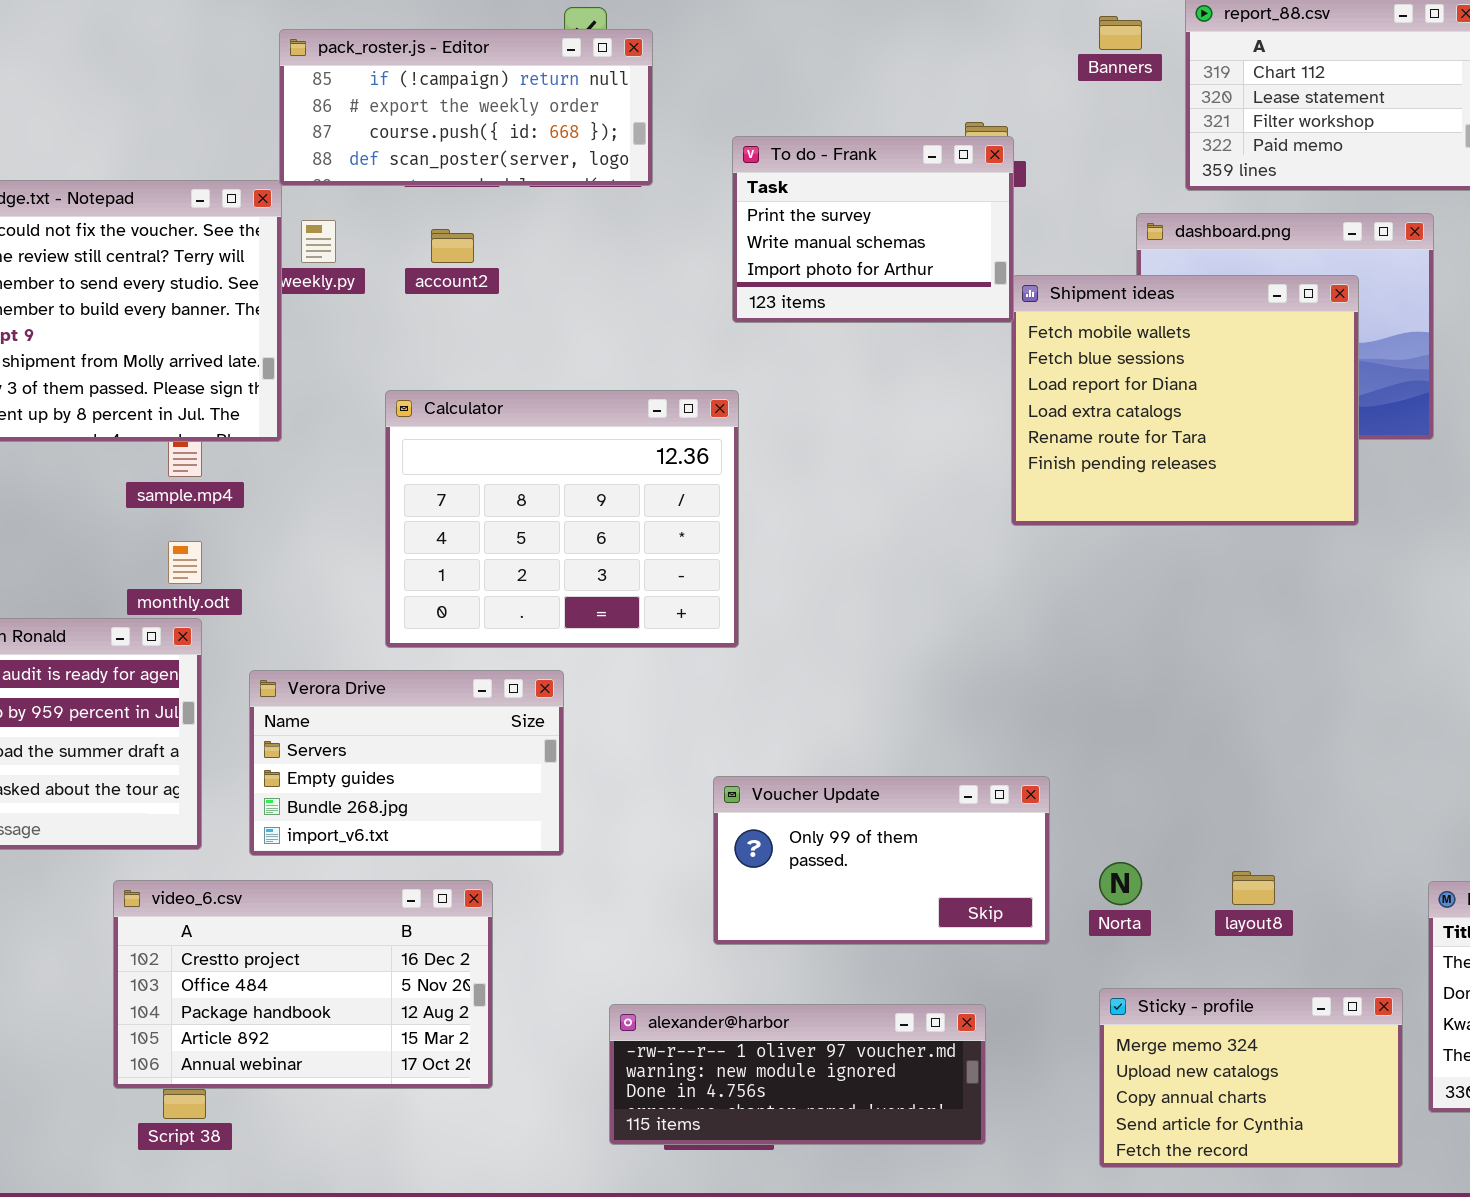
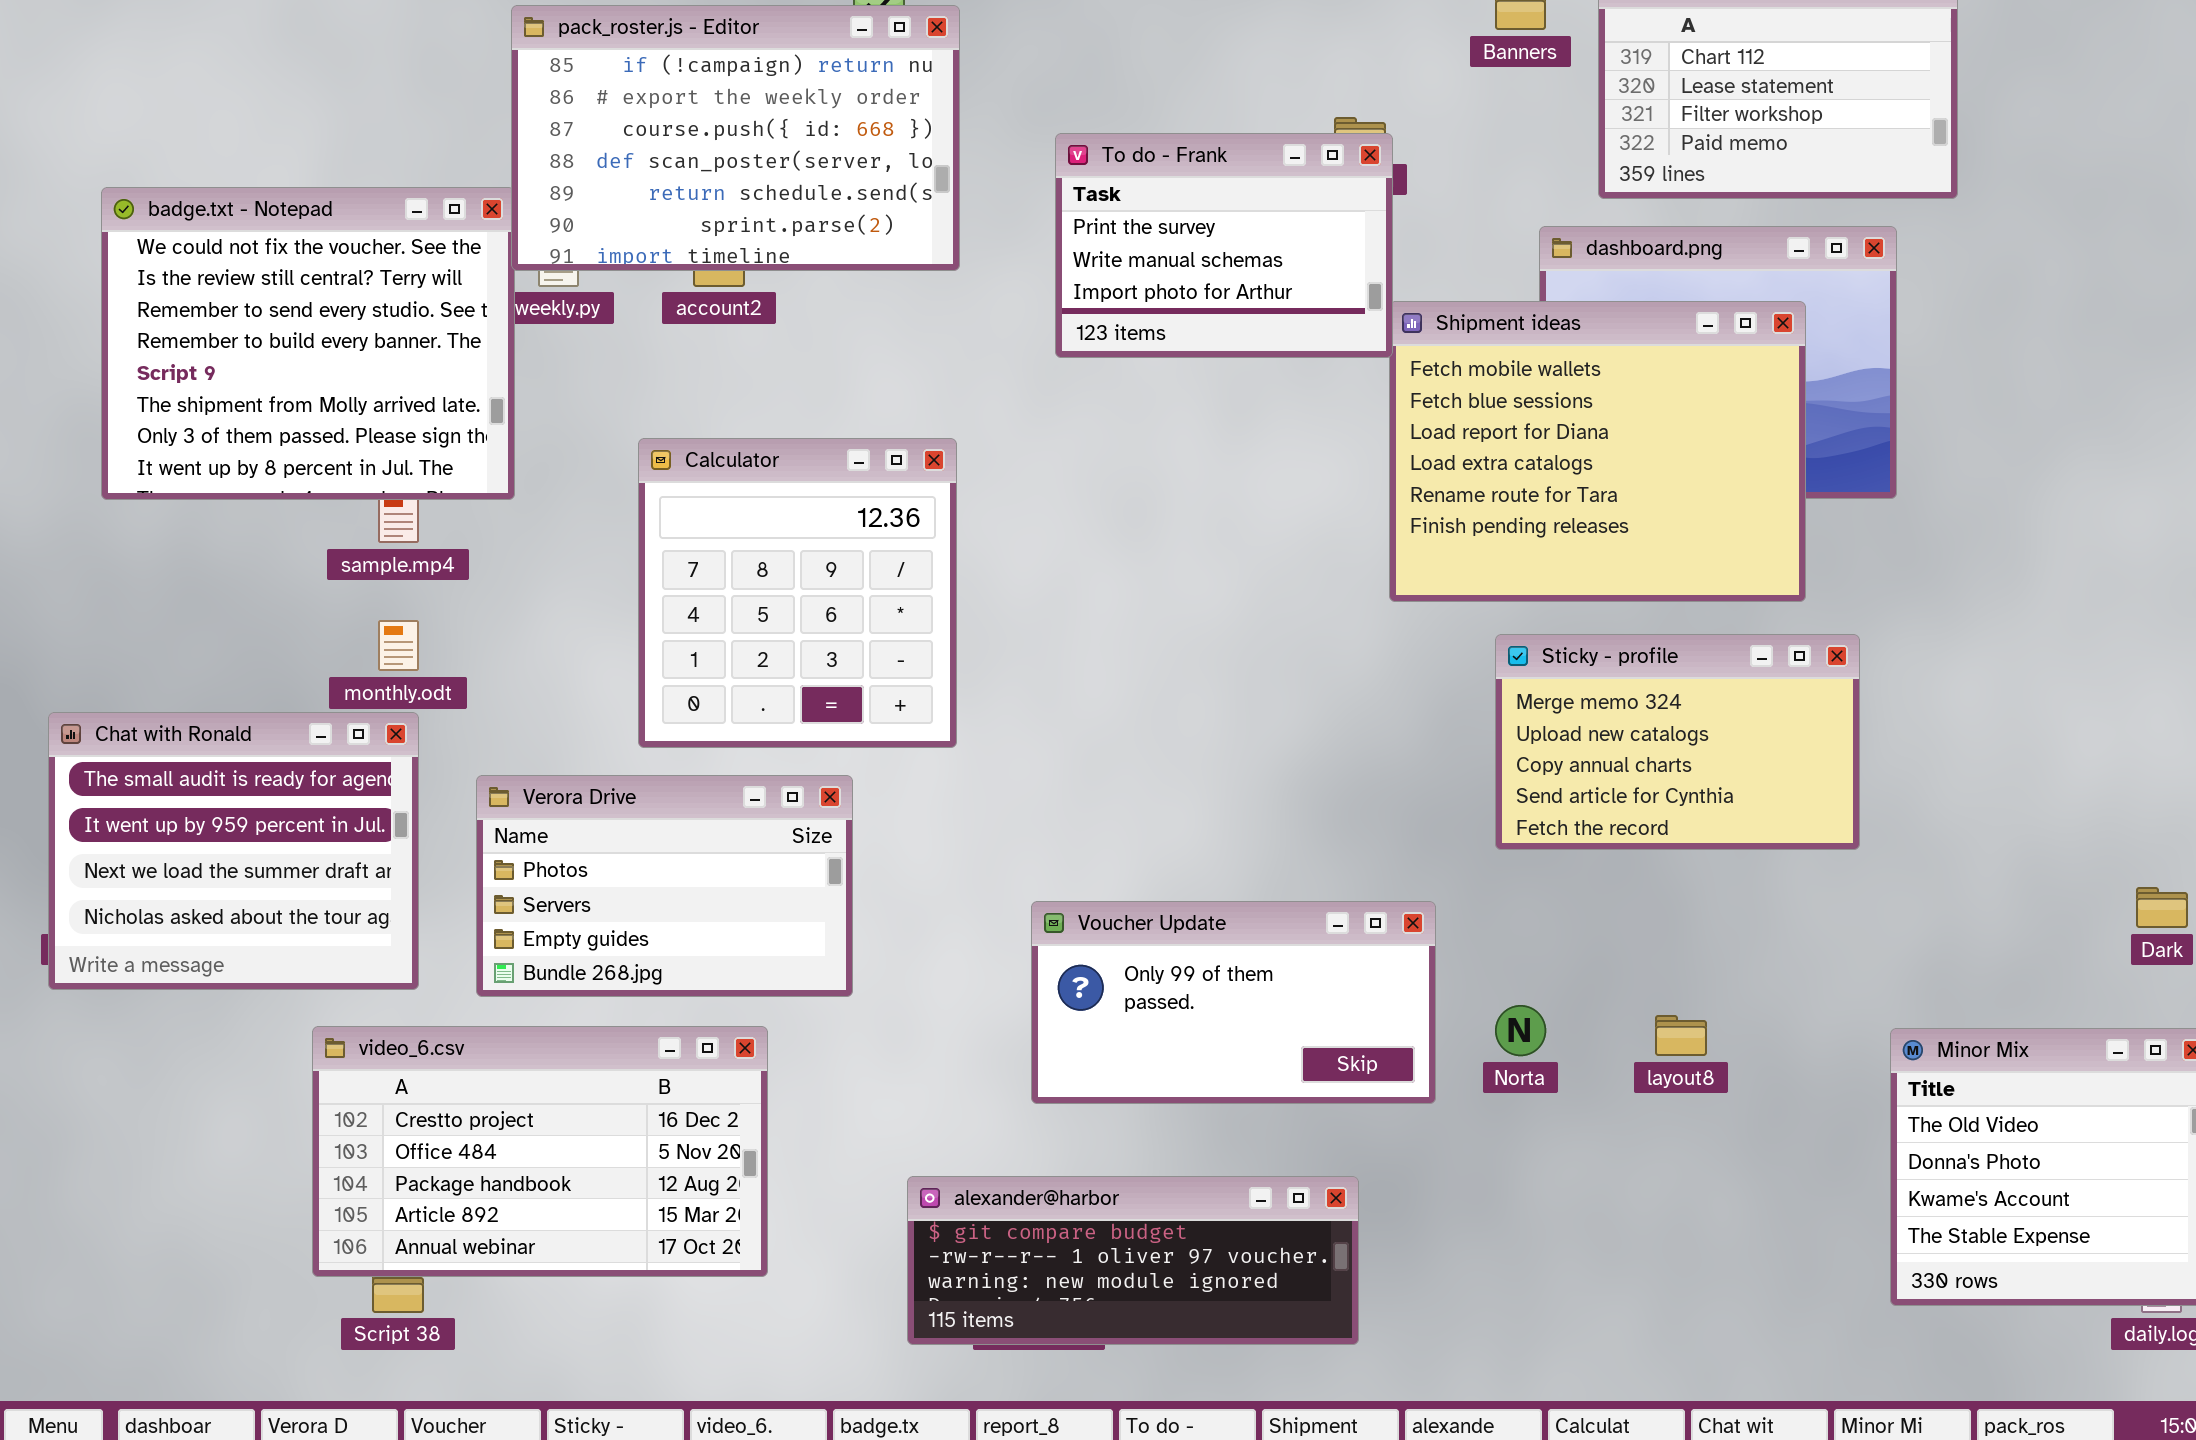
pack_roster.js - Editor: [279,29,653,186] -> [511,5,960,271], resized
Calculator: [385,390,739,648] -> [638,438,957,748], resized
Verora Drive: [249,670,564,856] -> [476,775,853,997], scrolled up 1 row
Sticky - profile: [1099,988,1403,1168] -> [1495,634,1860,850], moved
alexander@harbor: [609,1004,986,1145] -> [907,1176,1359,1345], scrolled up 1 row

